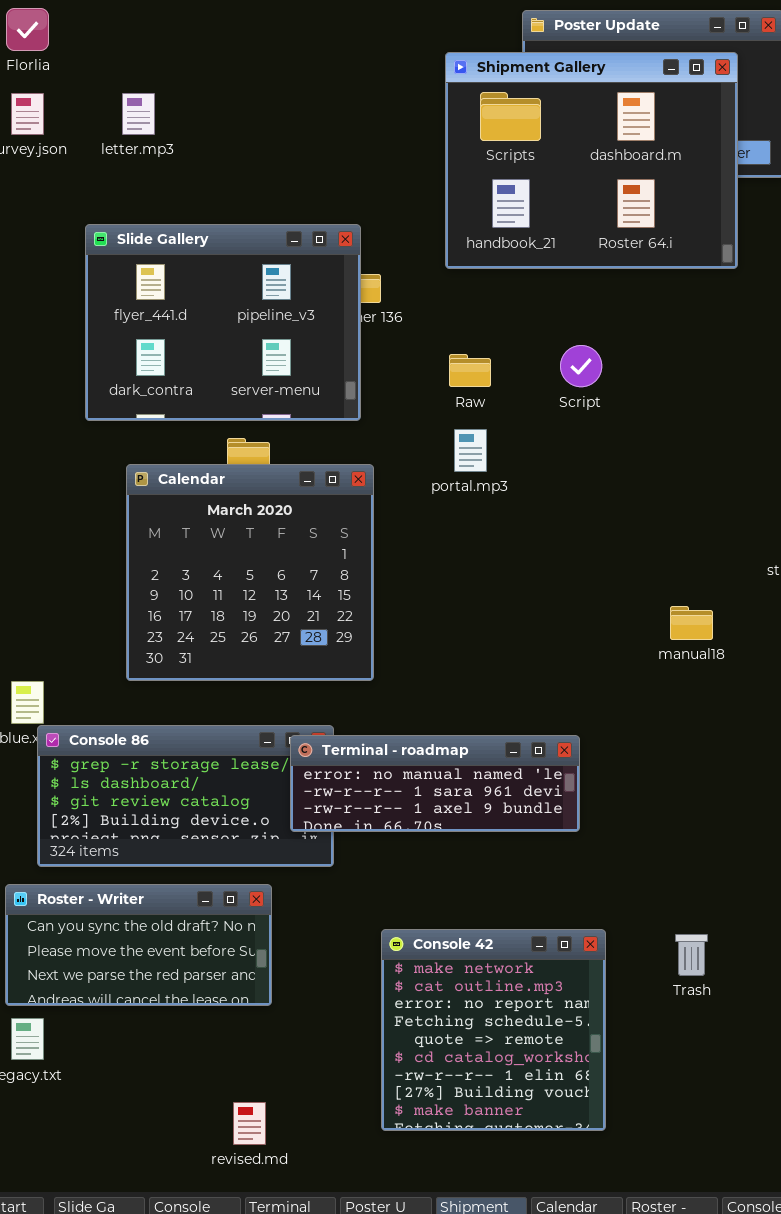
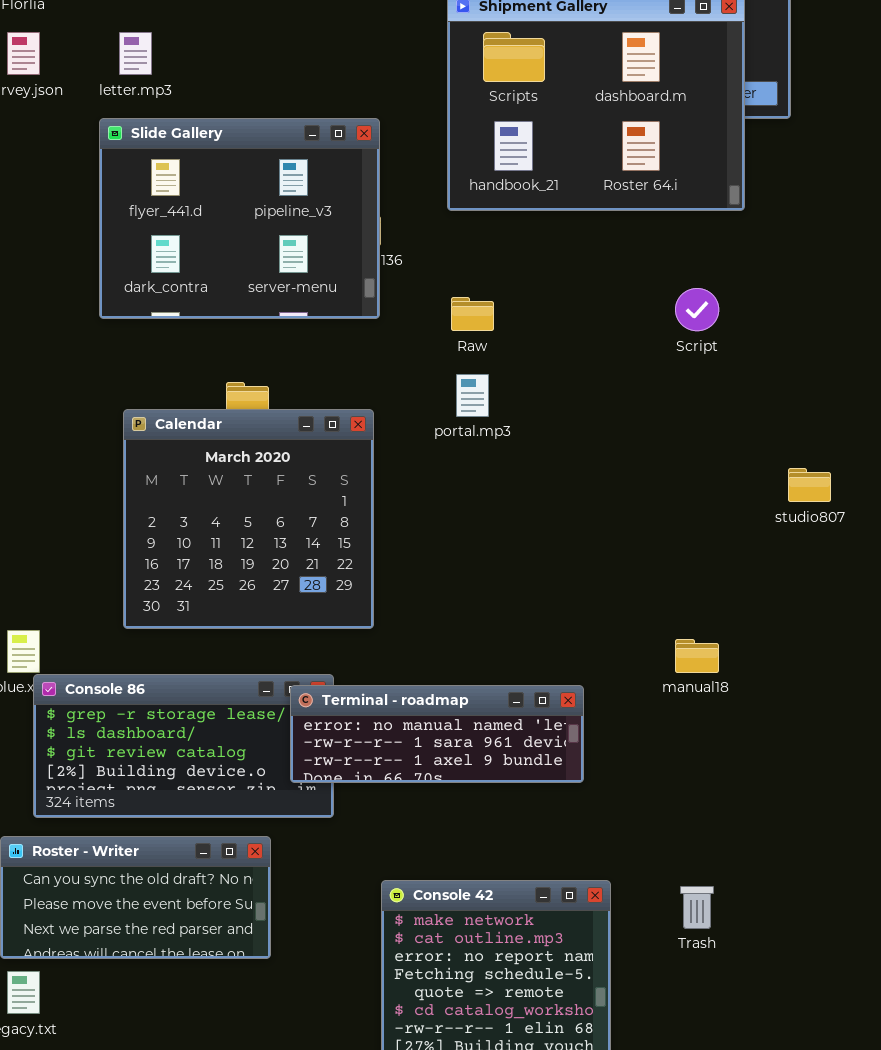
Slide Gallery: [85,224,361,421] -> [99,118,380,319], moved
Script: [560,345,602,387] -> [675,288,719,331], moved
manual18: [670,606,713,640] -> [675,639,719,673], moved

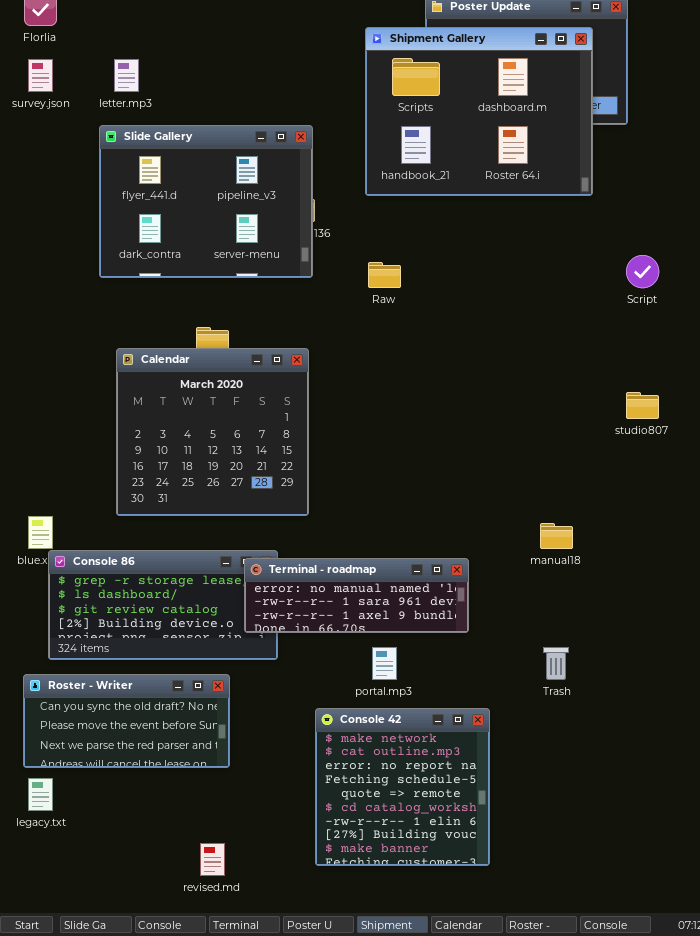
Script: [675,288,719,331] -> [626,255,659,288], moved
portal.mp3: [456,374,489,417] -> [372,647,397,680], moved
Trash: [680,886,714,929] -> [543,647,569,680], moved

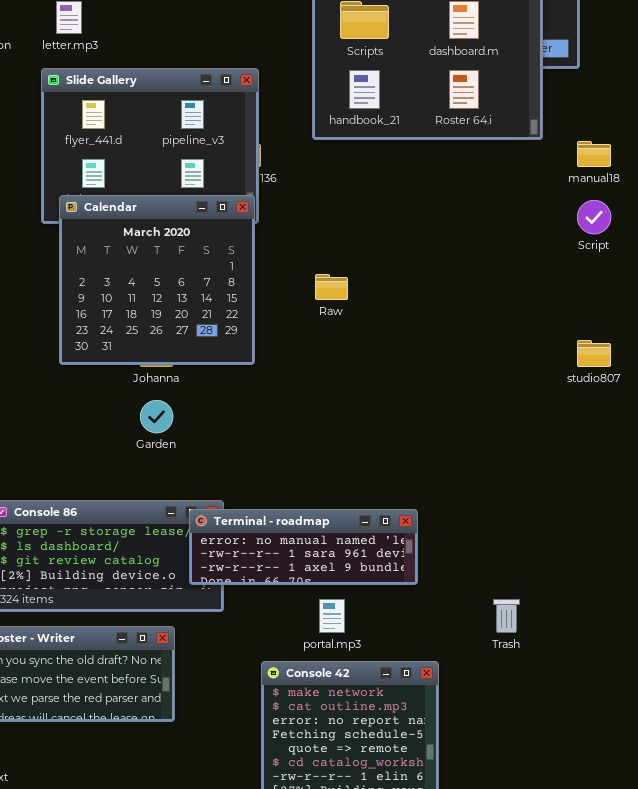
Raw: [368,262,401,288] -> [315,274,348,300], moved
Calendar: [116,348,309,516] -> [59,195,255,365], moved
manual18: [540,523,573,549] -> [577,141,611,167], moved

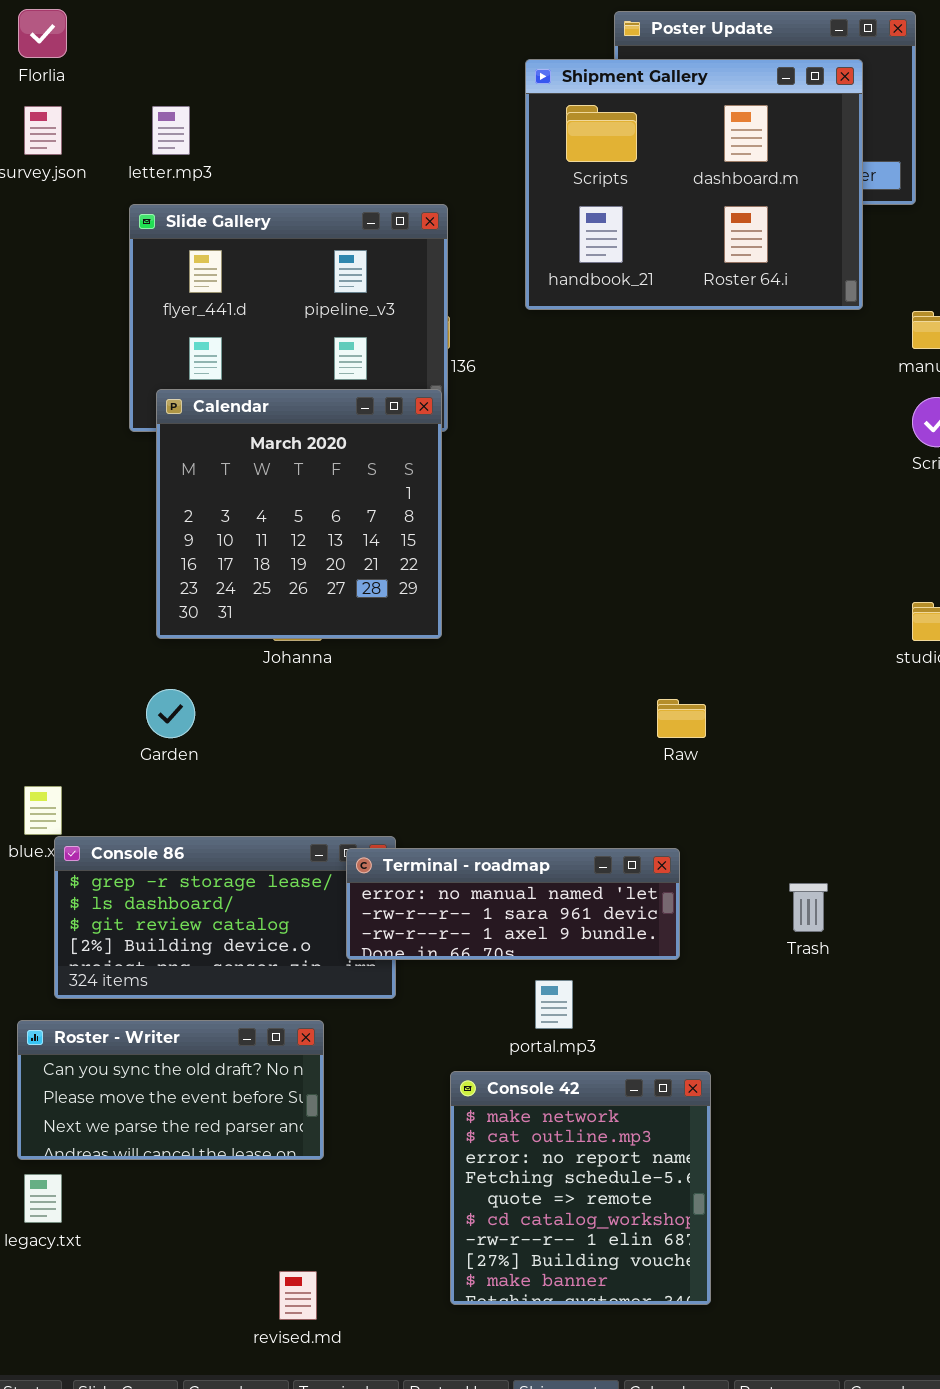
Raw: [315,274,348,300] -> [657,699,706,738], moved
Garden: [140,400,173,433] -> [146,689,195,738], moved
Trash: [493,599,520,633] -> [789,883,828,932], moved

